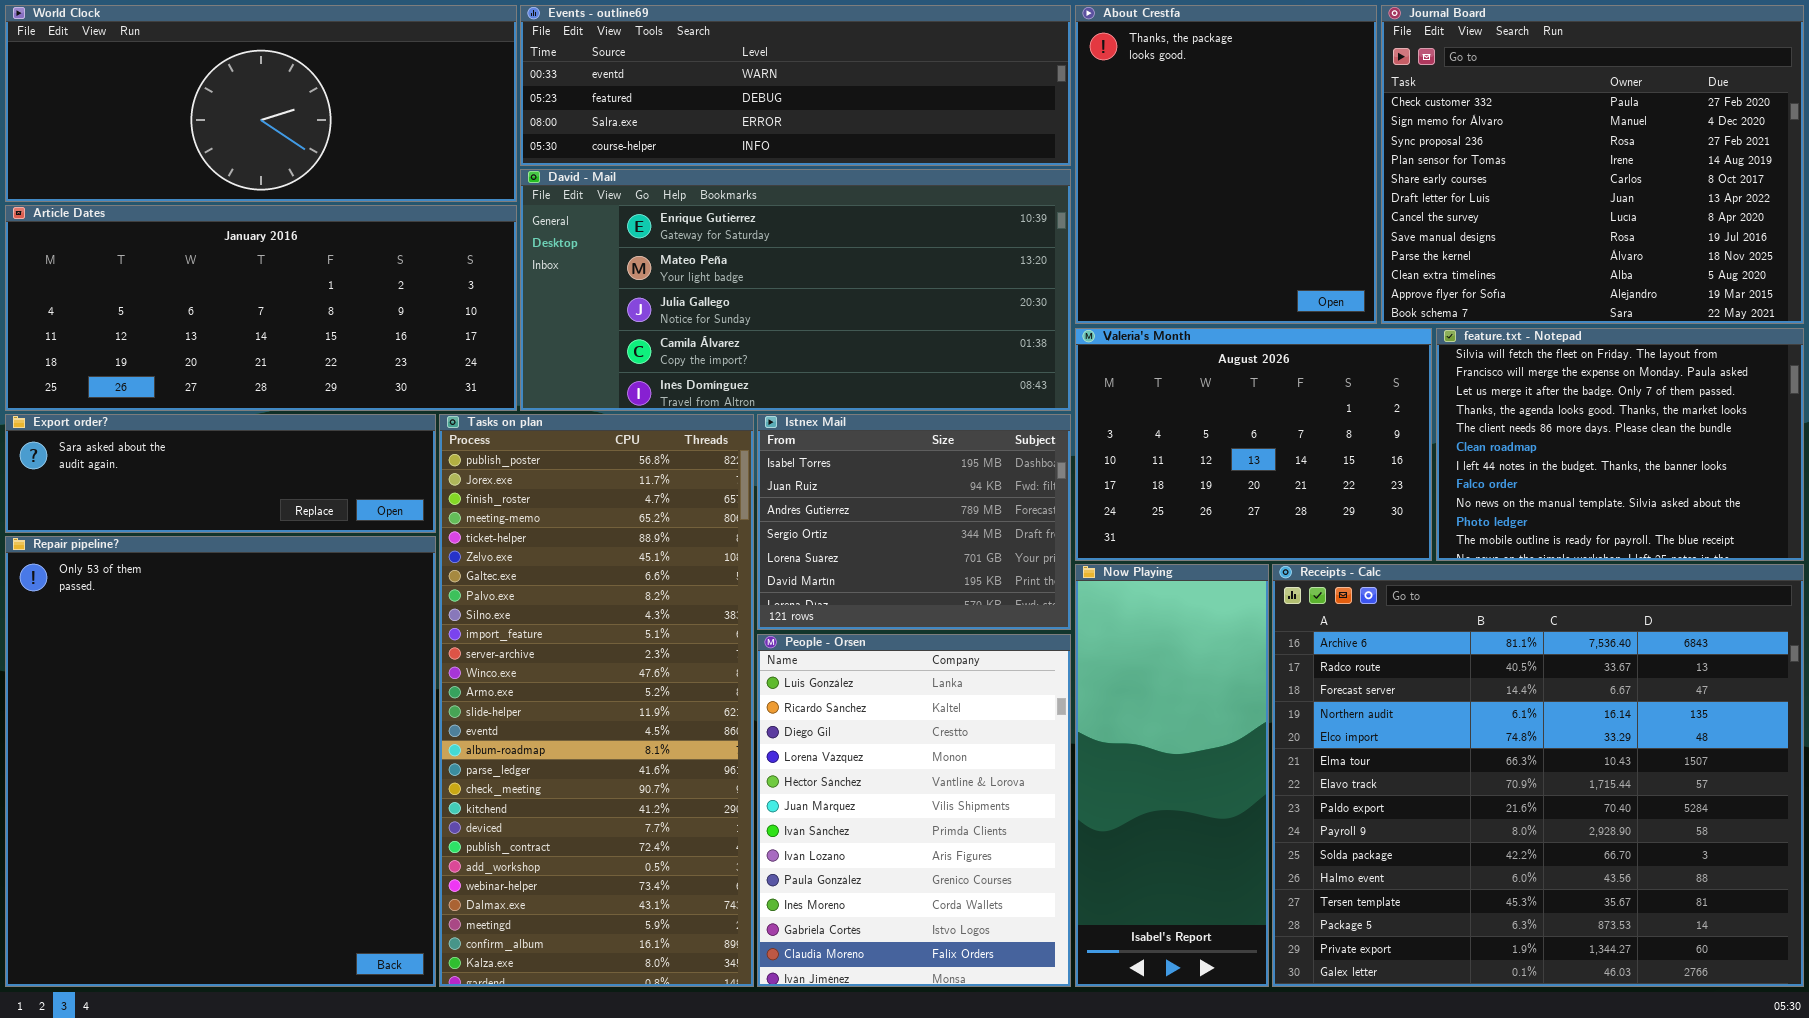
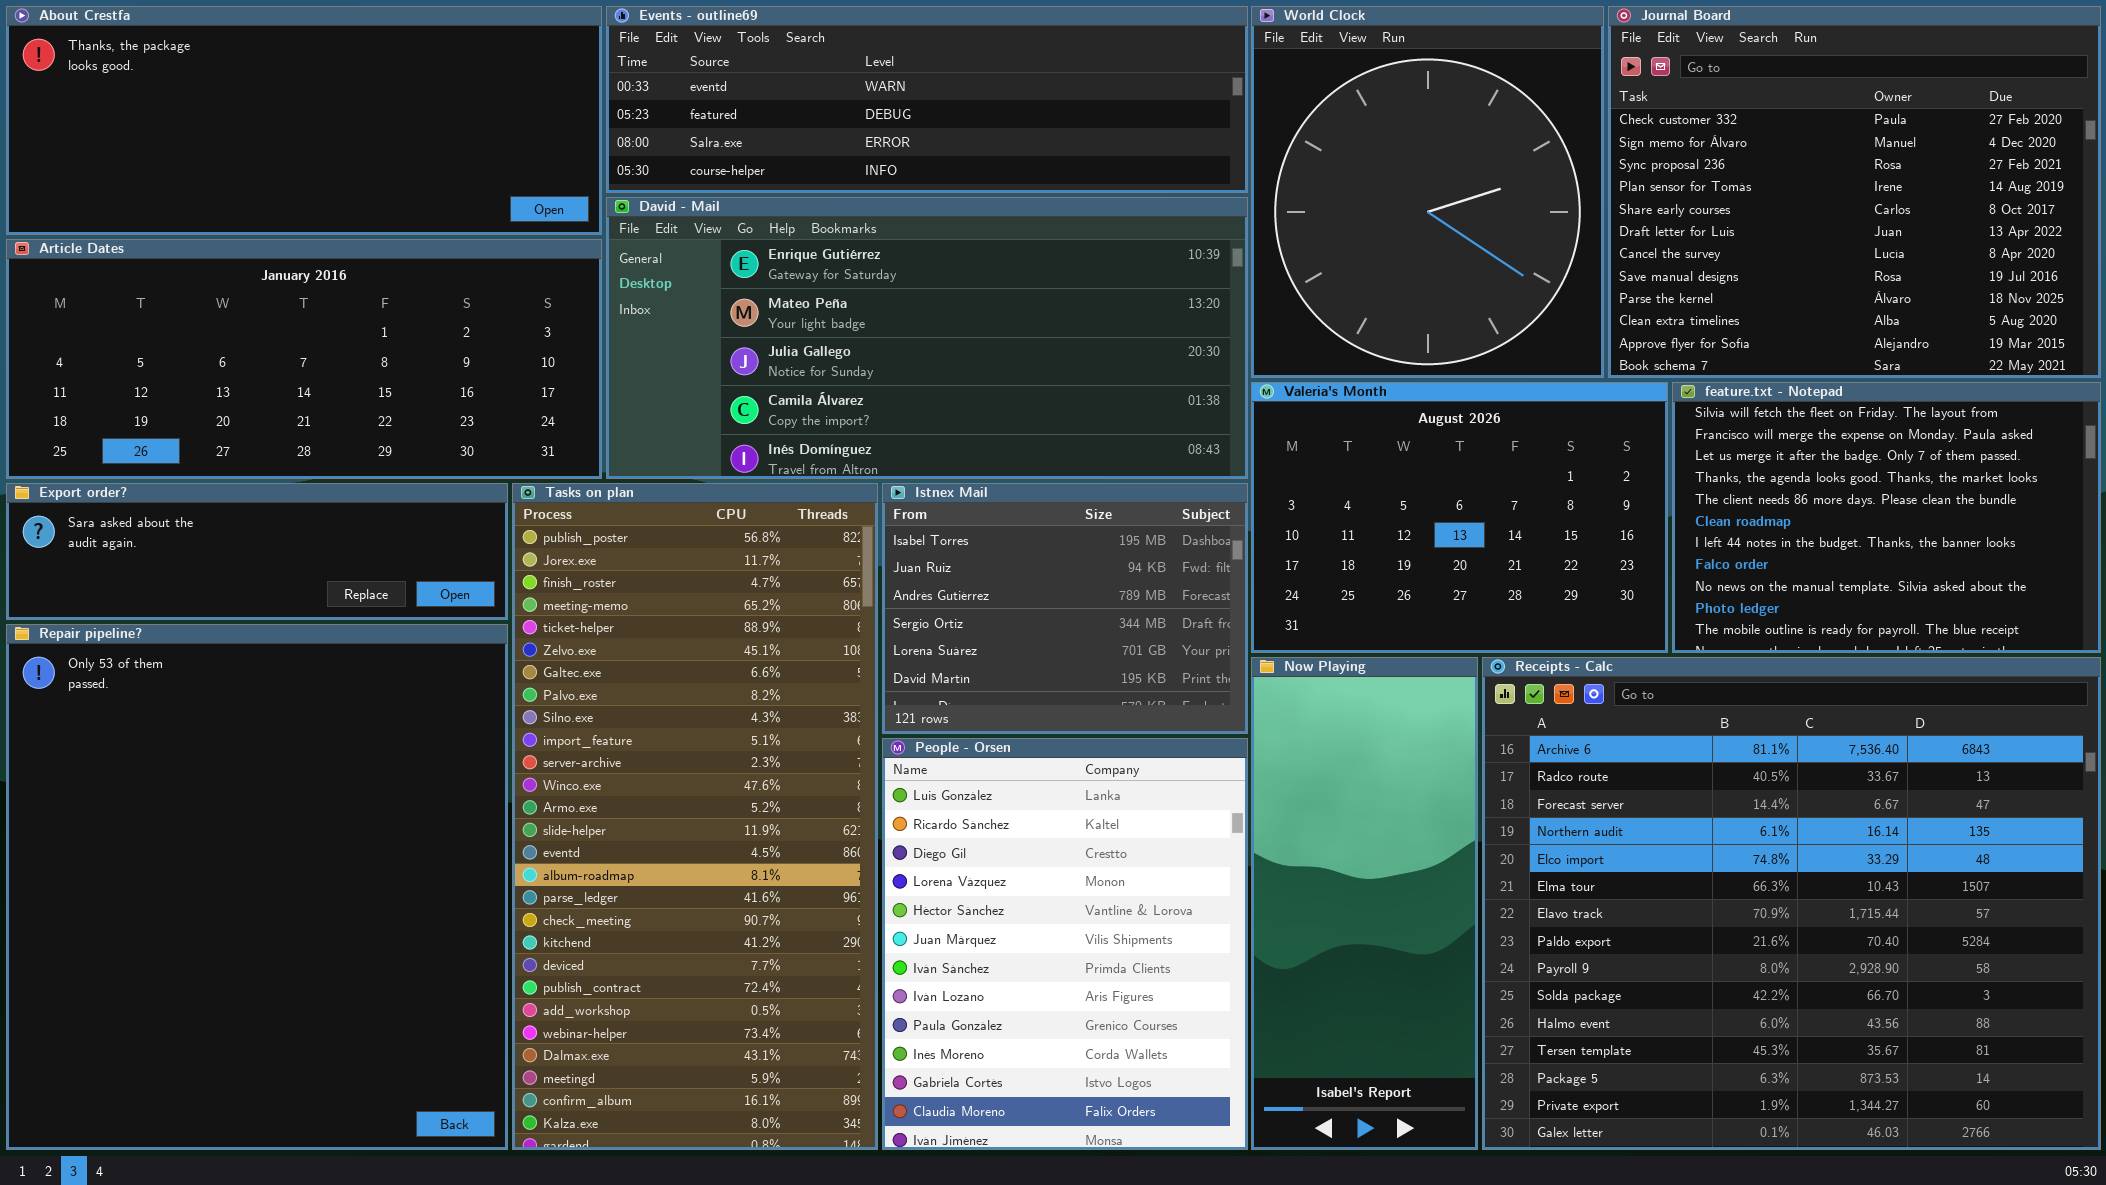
World Clock: [5,5,517,202] -> [1251,6,1604,378], moved, resized
About Crestfa: [1075,5,1377,324] -> [6,6,602,235], moved, resized

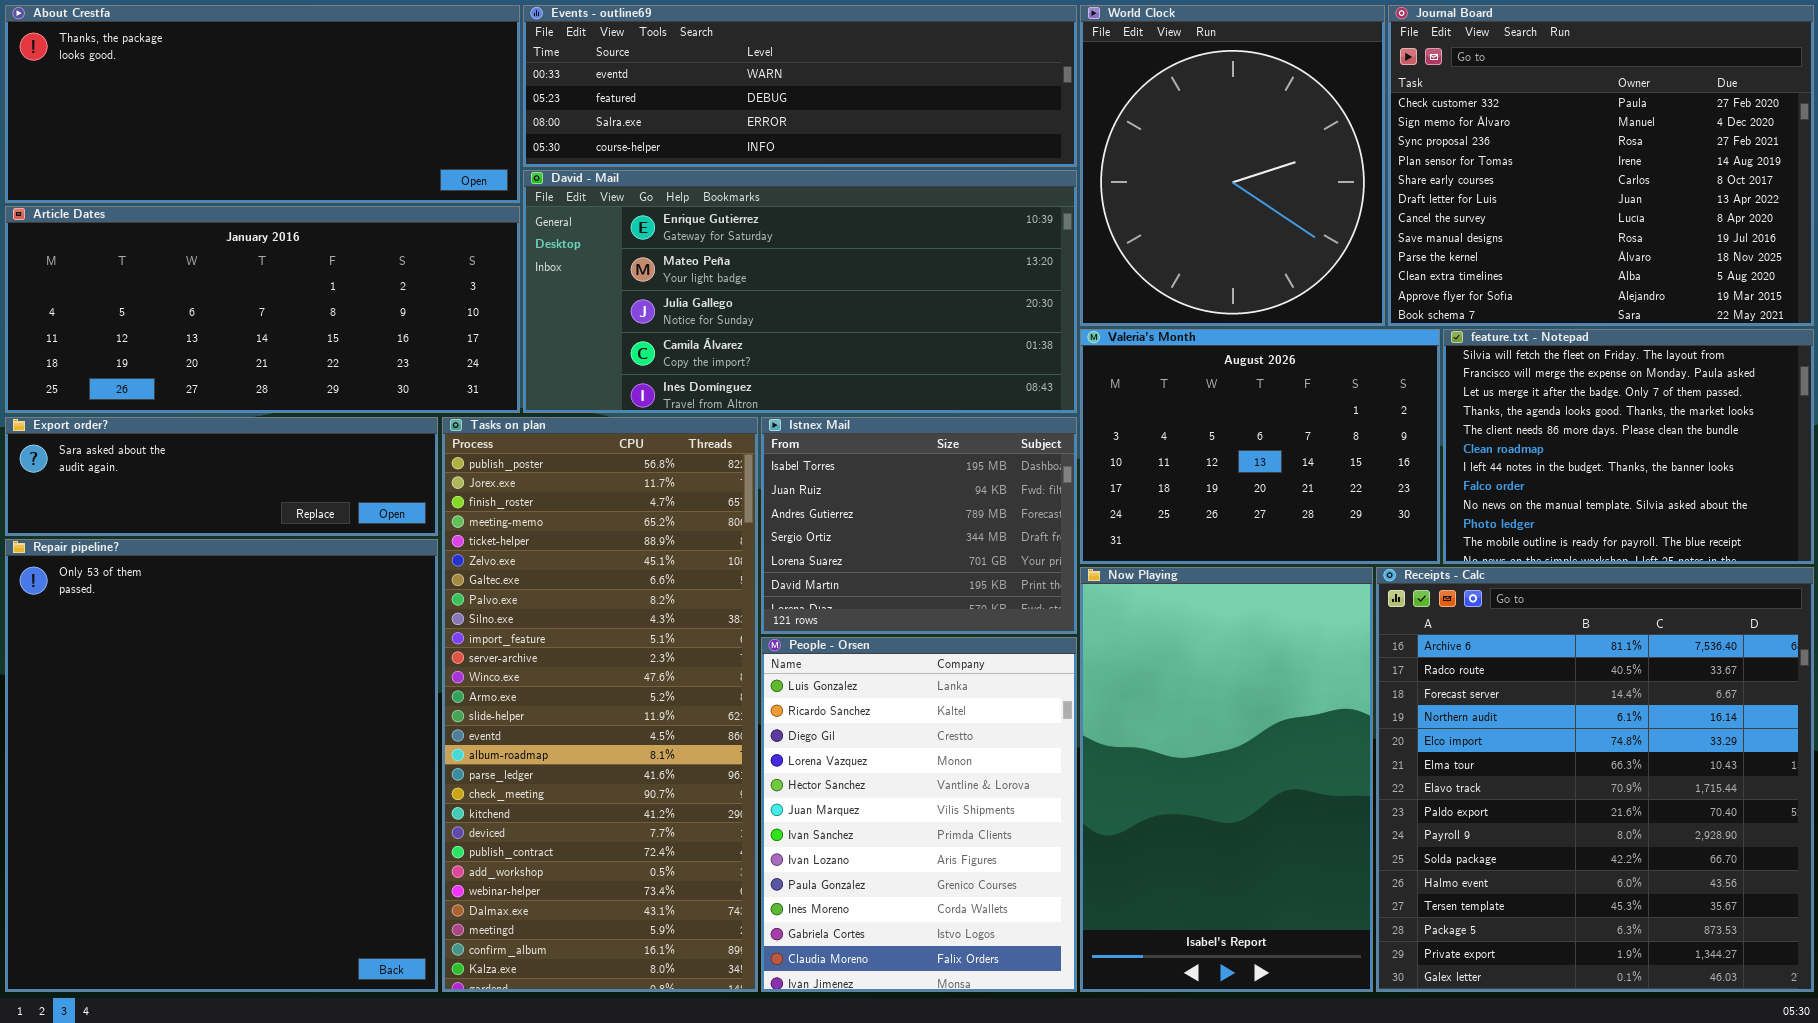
Now Playing: [1251,657,1478,1150] -> [1080,567,1373,992], resized
Receipts - Calc: [1482,657,2101,1150] -> [1376,567,1814,992], resized

